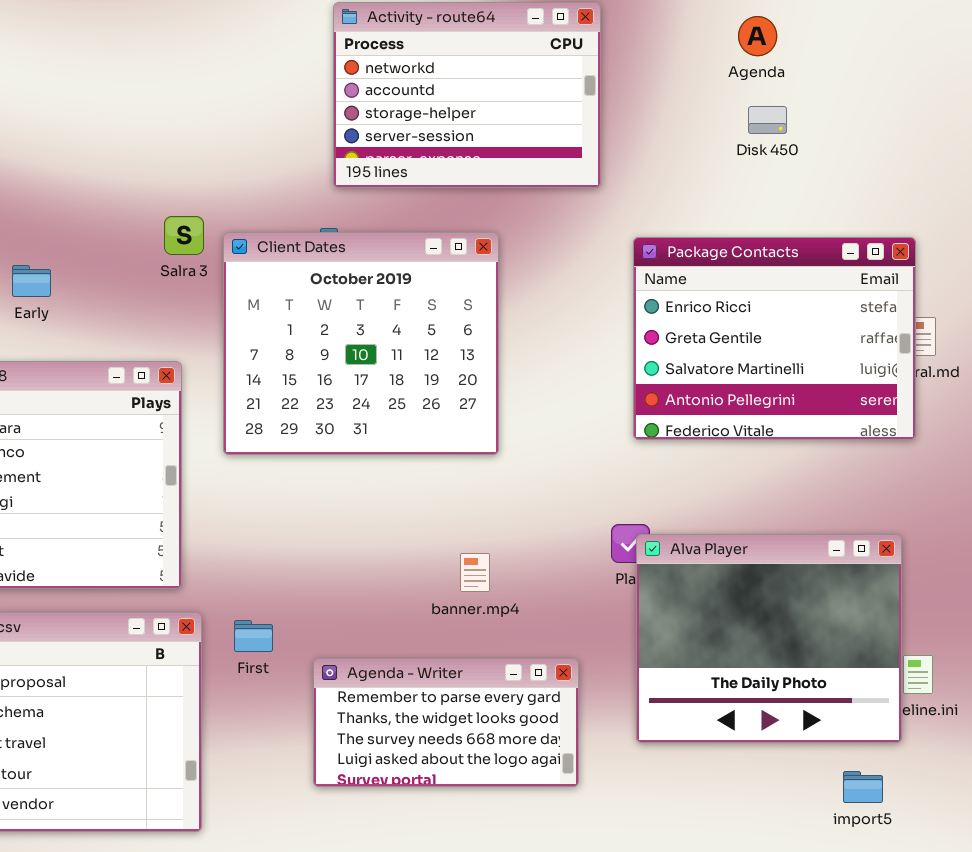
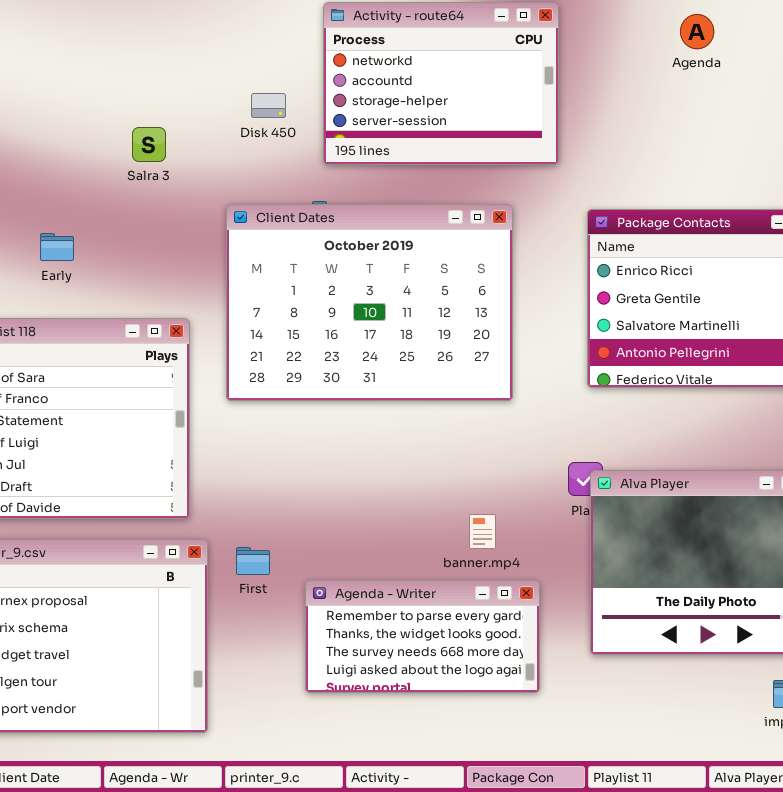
Disk 450: [748,106,787,134] -> [251,93,286,118], moved
Salra 3: [164,216,204,255] -> [132,127,166,162], moved
Client Dates: [223,232,499,455] -> [226,204,513,401], resized
banner.mp4: [460,553,490,592] -> [469,514,496,549], moved

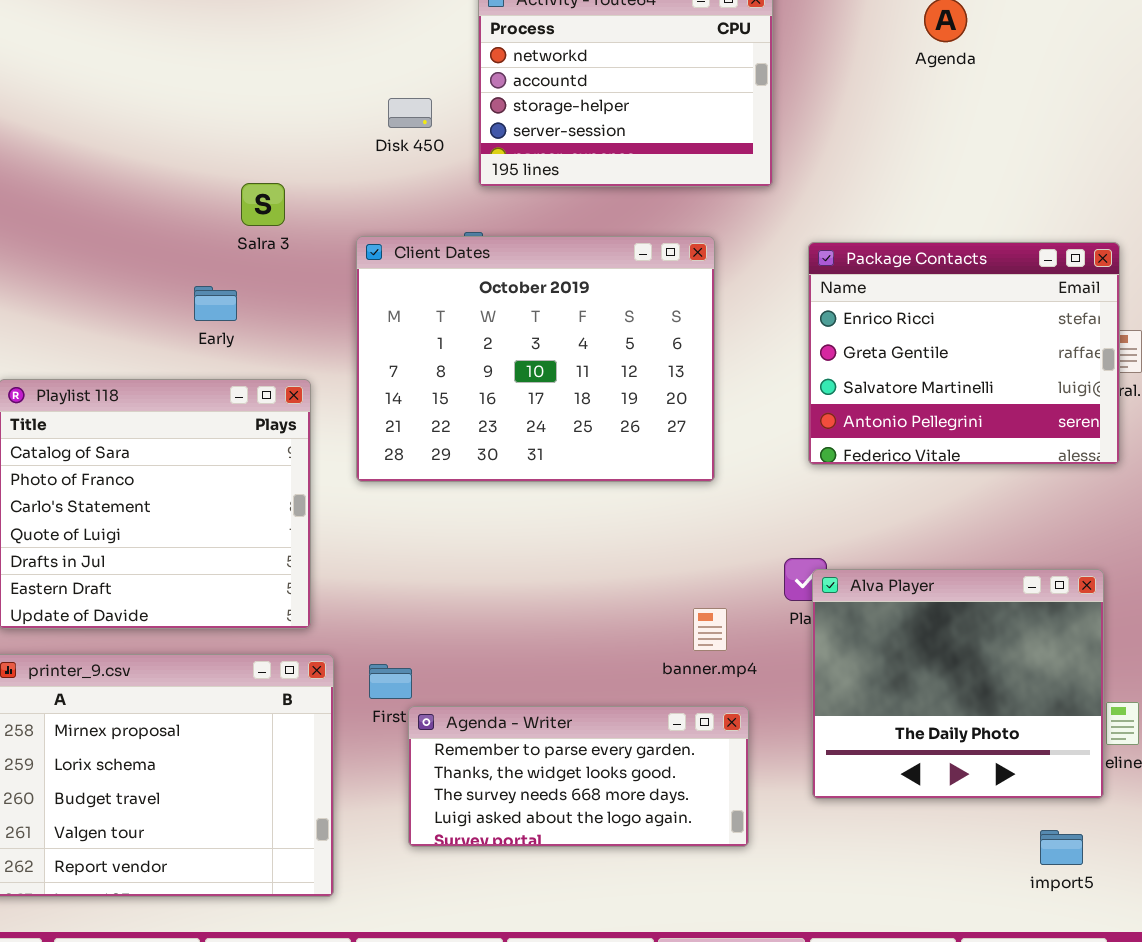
Salra 3: [132,127,166,162] -> [241,183,285,226], moved
Early: [40,233,74,261] -> [194,286,237,321], moved
banner.mp4: [469,514,496,549] -> [693,608,727,651], moved
Agenda - Writer: [305,580,540,693] -> [408,706,749,847], resized

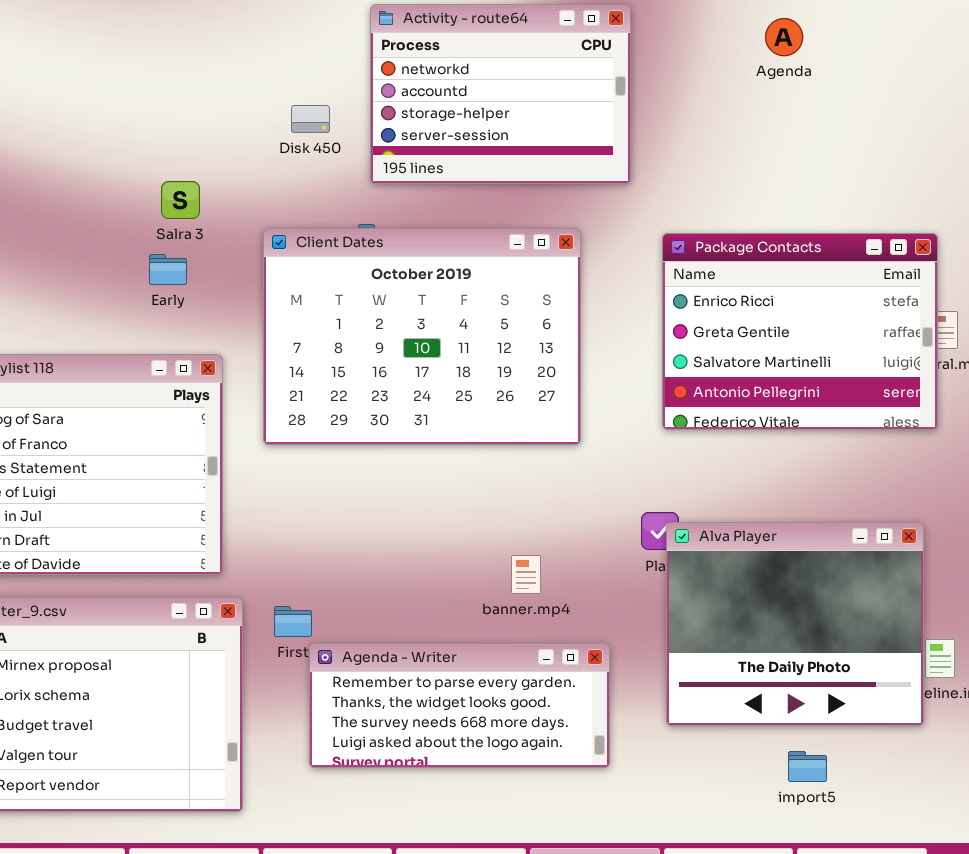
Early: [194,286,237,321] -> [149,254,187,285], moved
banner.mp4: [693,608,727,651] -> [511,555,541,594], moved
import5: [1040,830,1083,865] -> [788,751,827,782], moved

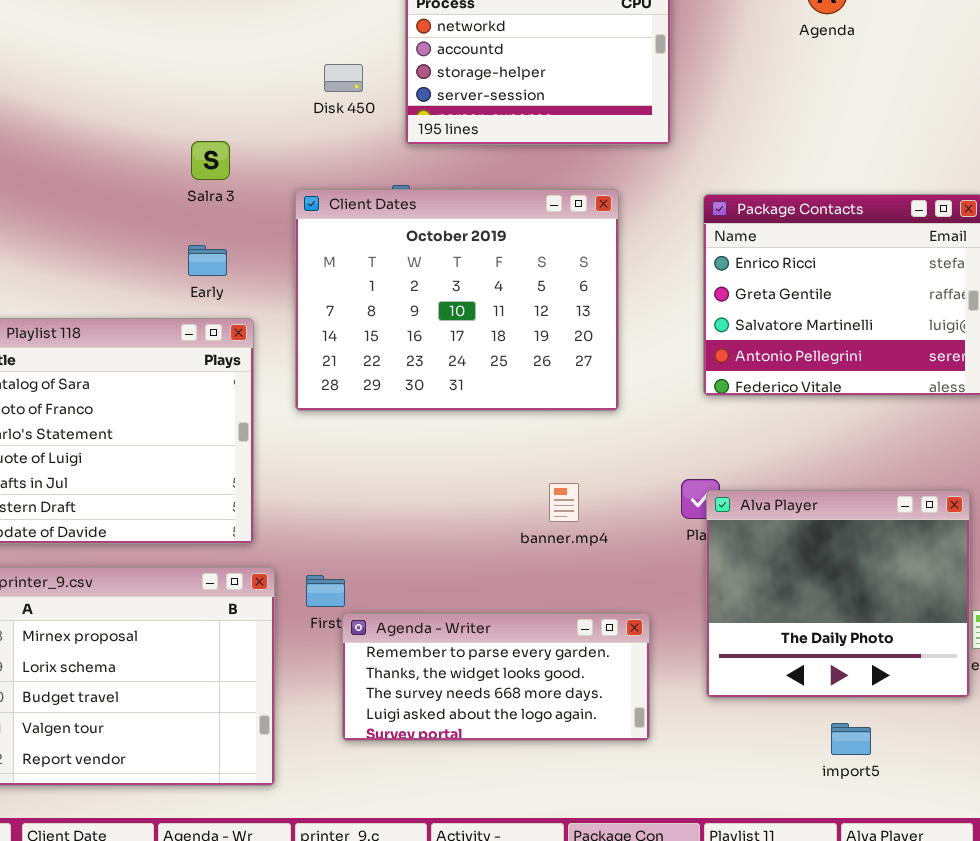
Early: [149,254,187,285] -> [188,245,227,276], moved
banner.mp4: [511,555,541,594] -> [549,483,579,522], moved

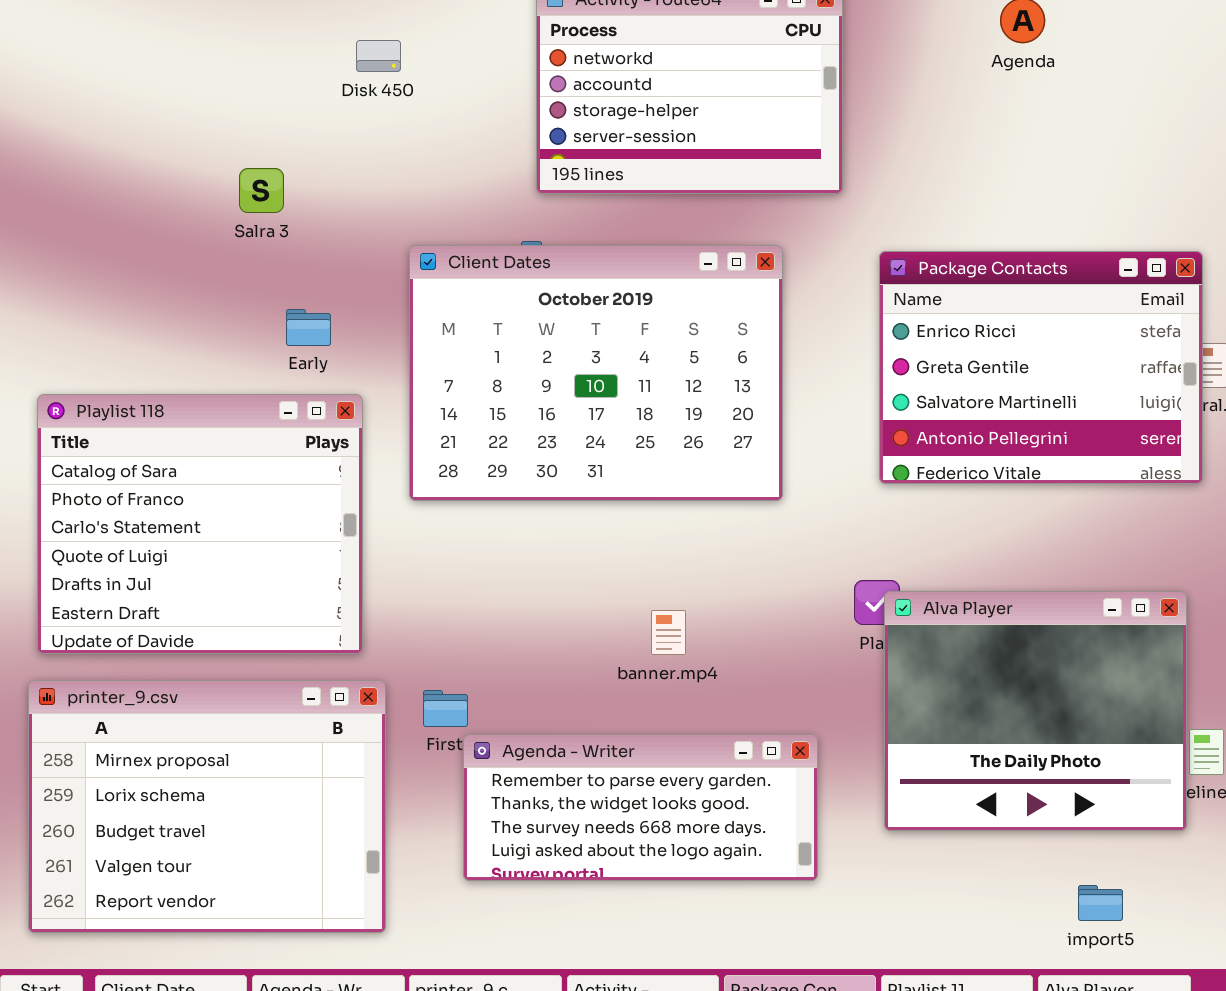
Disk 450: [324,64,363,92] -> [356,40,401,72], moved
Salra 3: [191,141,230,180] -> [239,168,284,213], moved
banner.mp4: [549,483,579,522] -> [651,610,686,655], moved
import5: [831,723,871,755] -> [1078,885,1123,921], moved

